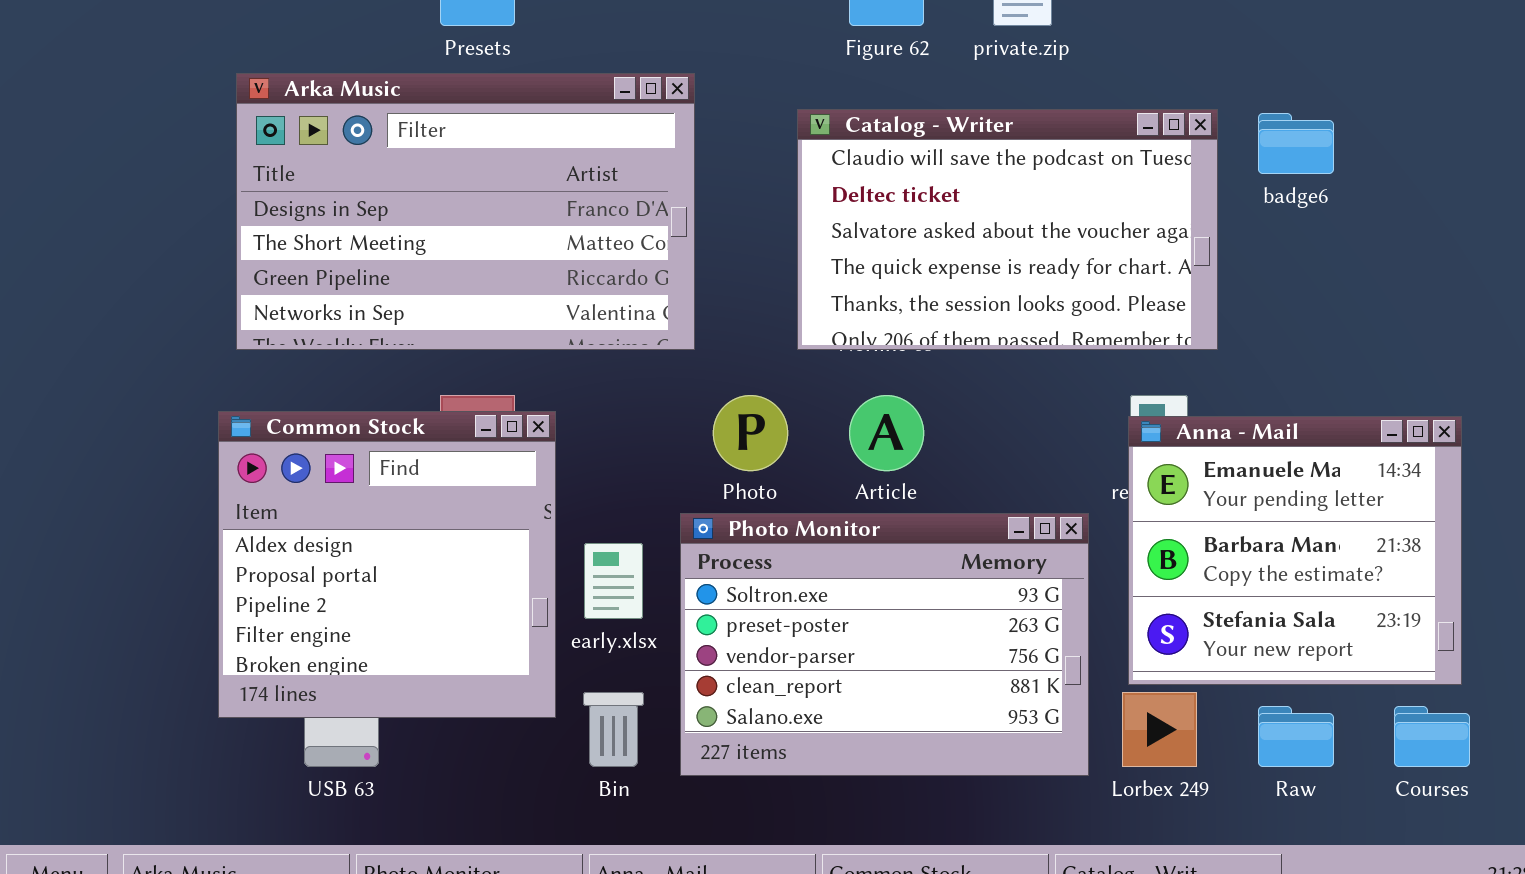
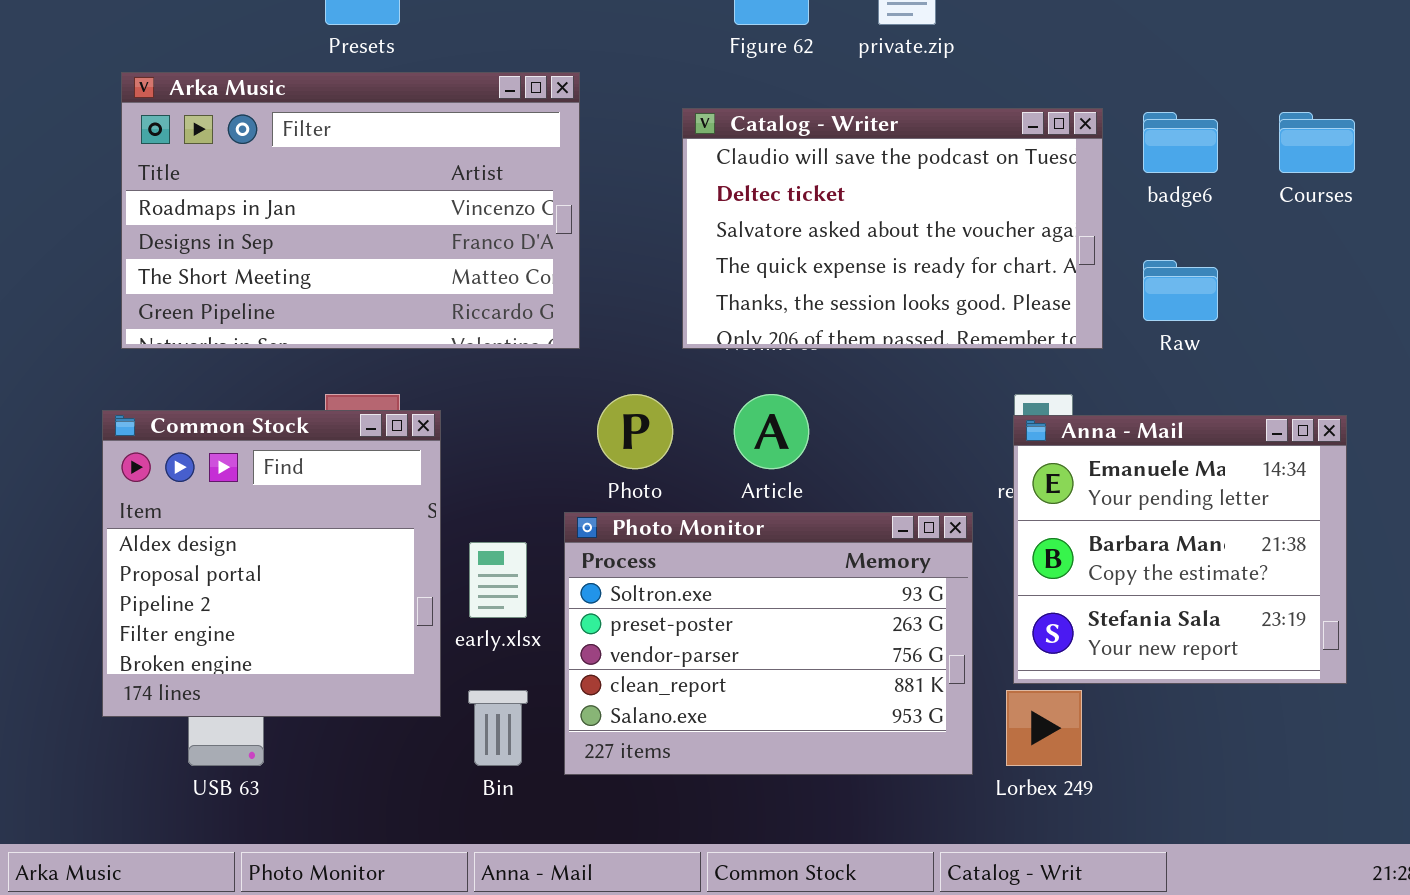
Arka Music: [236,73,695,350] -> [121,72,580,349], scrolled up 1 row
Raw: [1258,706,1334,767] -> [1143,260,1218,321], moved
Courses: [1394,706,1470,767] -> [1279,112,1355,173], moved

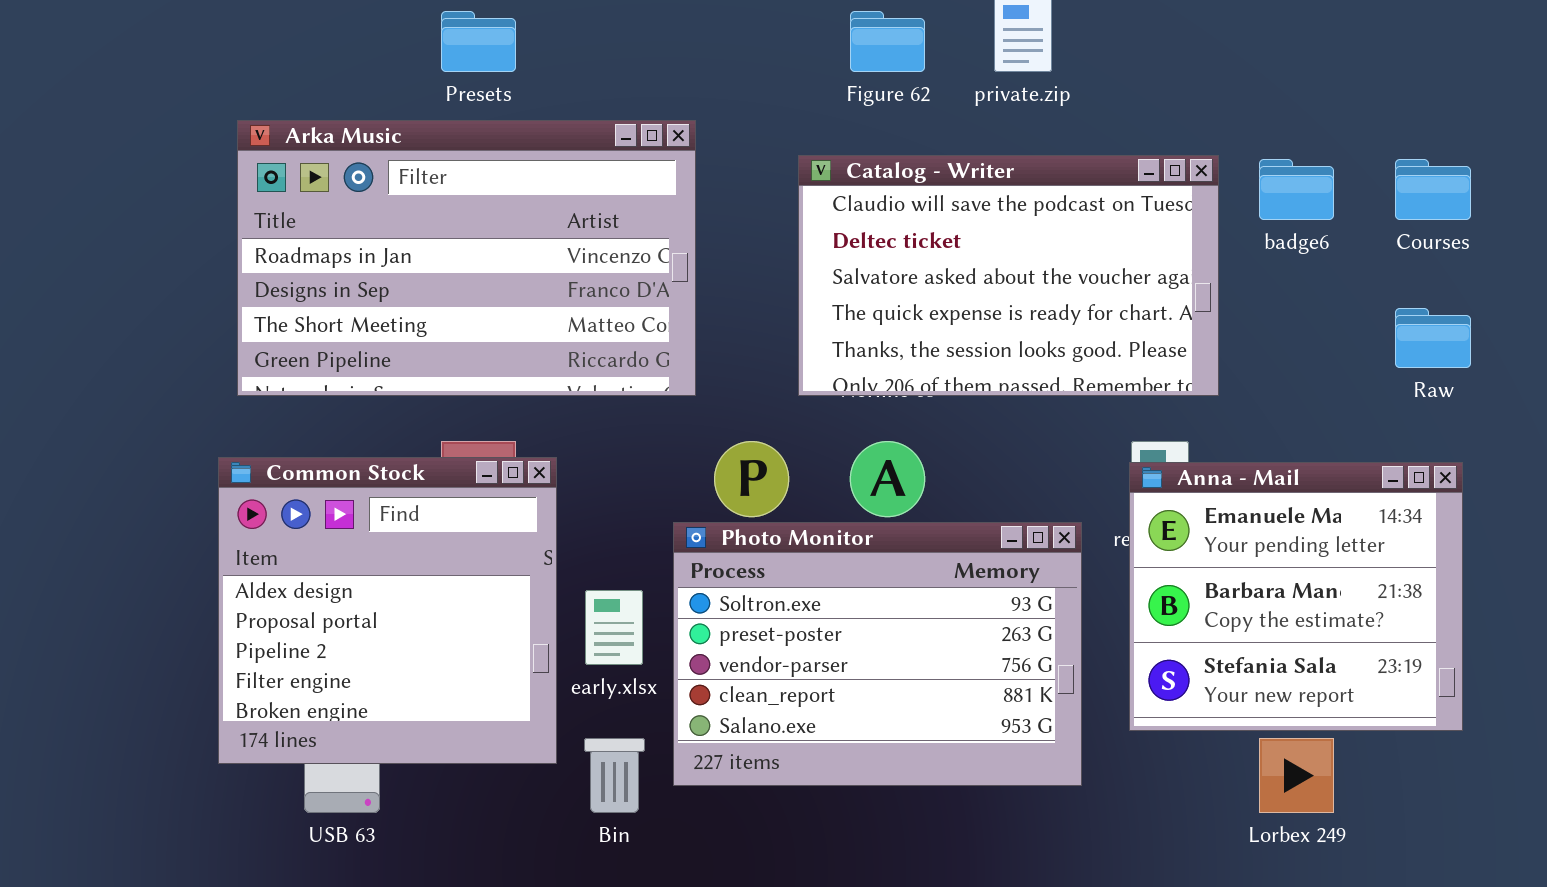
Raw: [1143,260,1218,321] -> [1395,308,1471,368], moved
Photo Monitor: [564,512,973,775] -> [673,522,1082,786], moved
Lorbex 249: [1006,690,1082,766] -> [1259,738,1334,813], moved

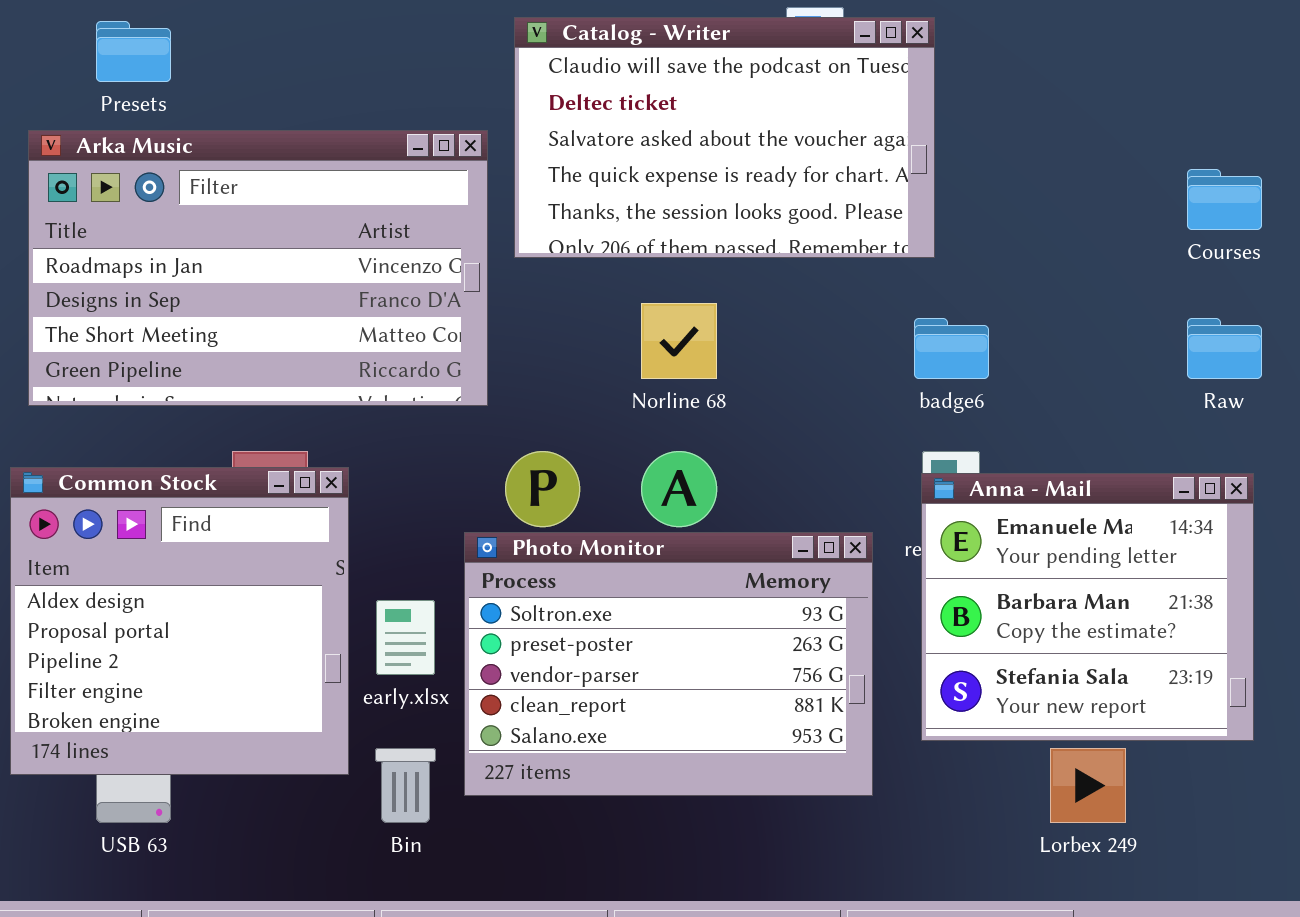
Presets: [441,11,516,72] -> [96,21,171,82], moved
Catalog - Writer: [798,155,1219,396] -> [514,17,935,258], moved
badge6: [1259,159,1334,220] -> [914,318,989,379], moved

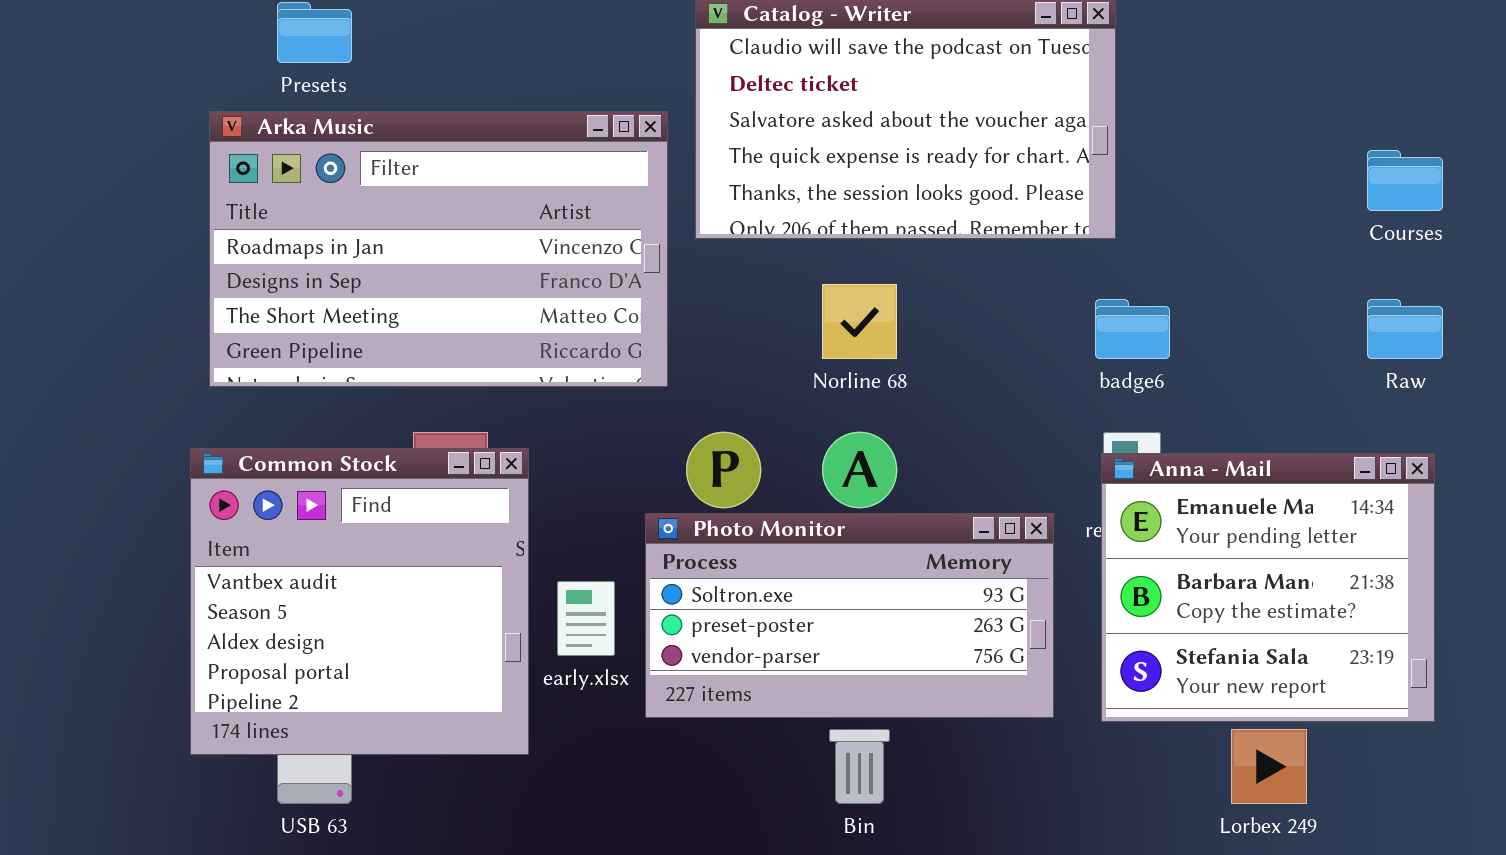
Common Stock: [10,467,349,775] -> [190,448,529,755], scrolled up 2 rows
Photo Monitor: [464,532,873,796] -> [645,513,1054,718], resized
Bin: [375,748,436,823] -> [829,729,890,804], moved

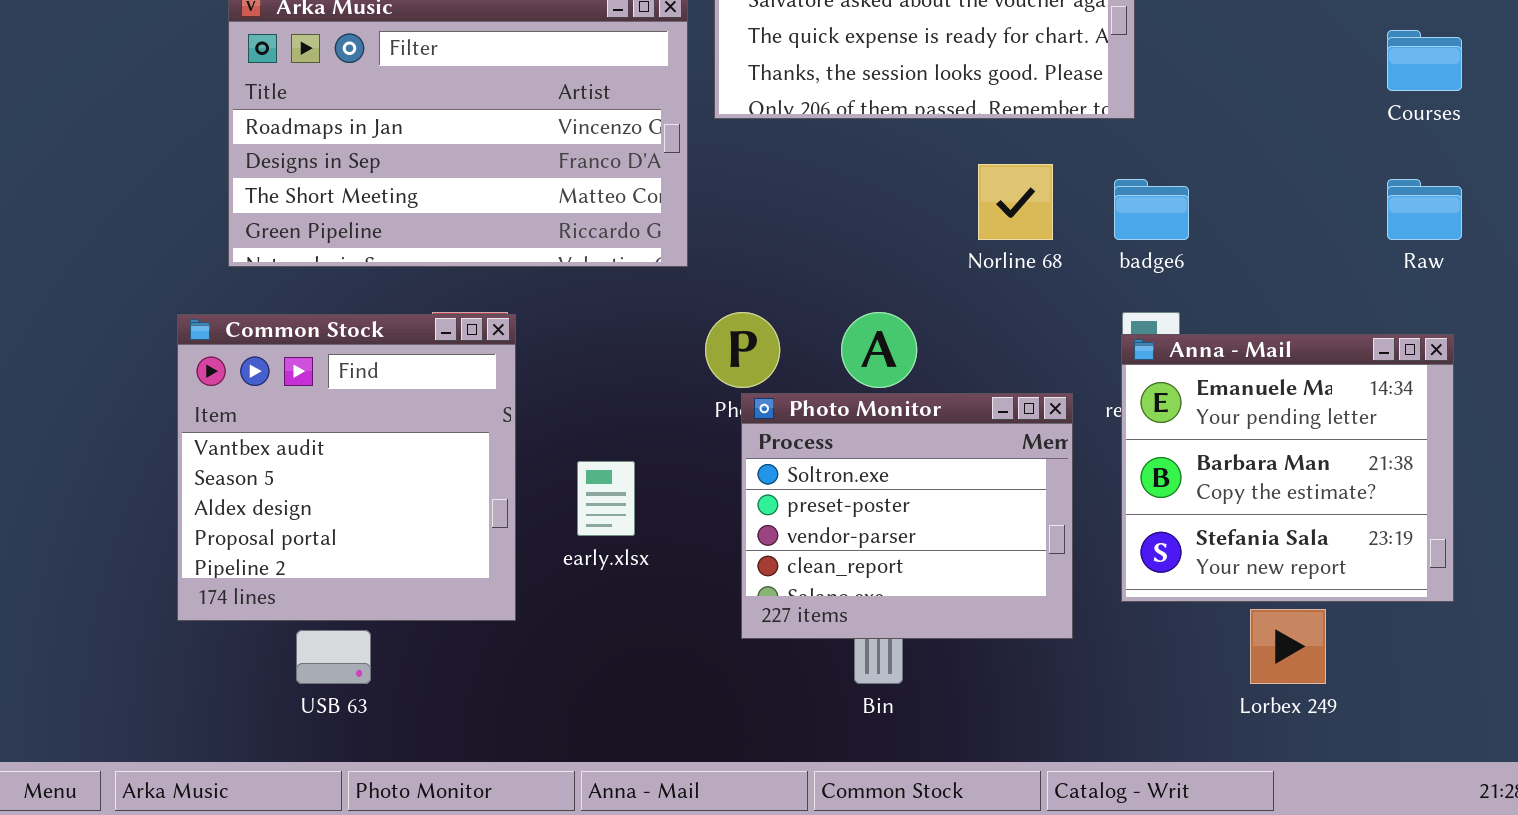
Norline 68: [822,284,897,359] -> [978,164,1053,240], moved
Common Stock: [190,448,529,755] -> [177,314,516,621], moved
Photo Monitor: [645,513,1054,718] -> [741,393,1073,639], resized

